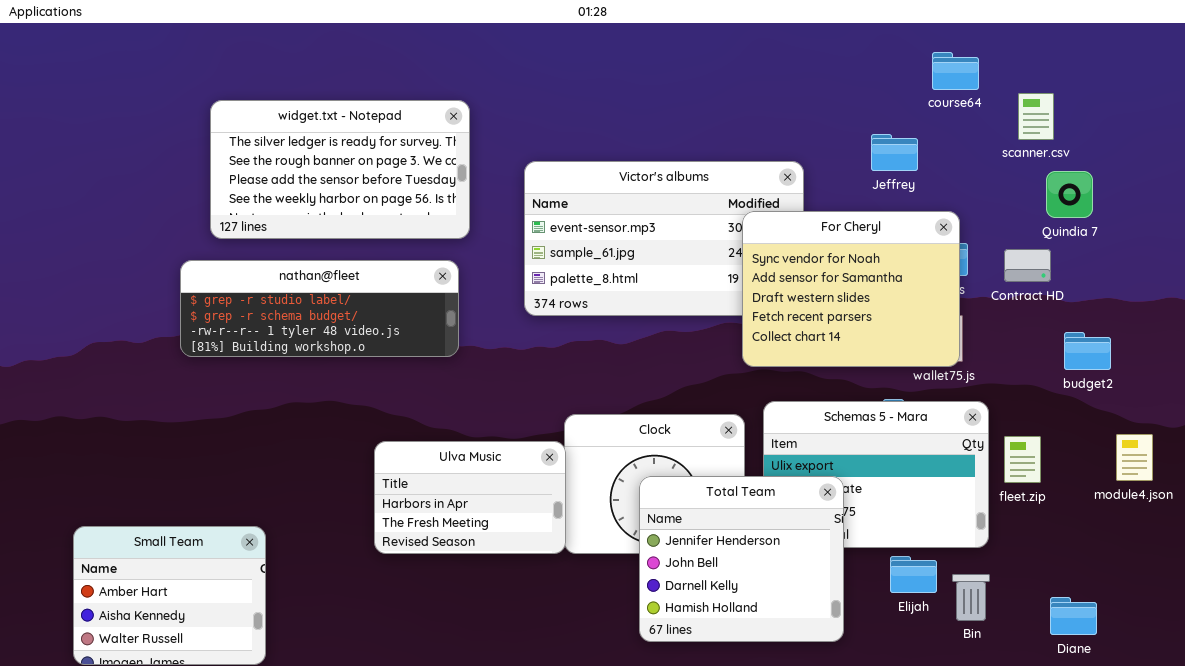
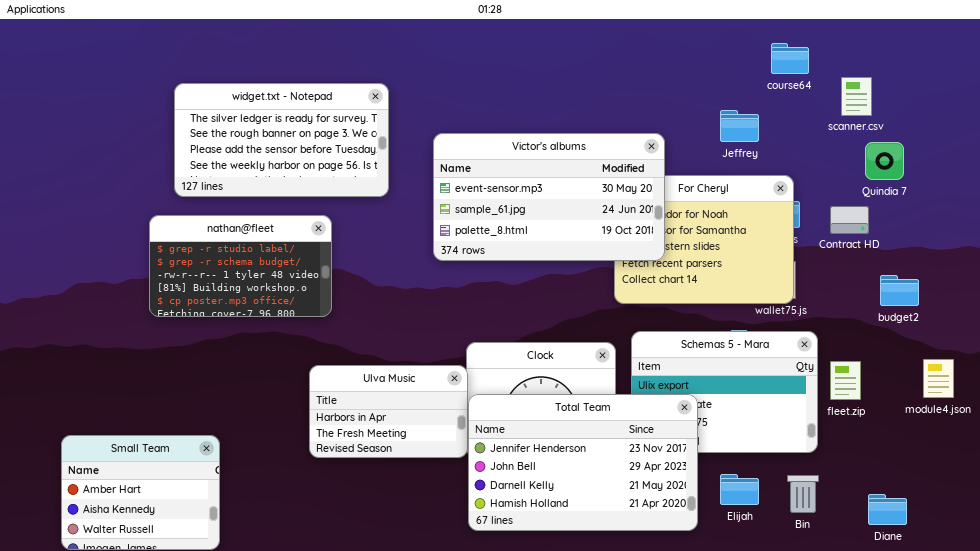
Victor's albums: [524,161,804,316] -> [433,133,665,261], raised
nathan@fleet: [180,260,459,357] -> [149,215,332,317], resized
Total Team: [639,476,844,642] -> [468,394,698,531], resized
Elijah: [890,556,937,593] -> [720,474,759,505], moved

